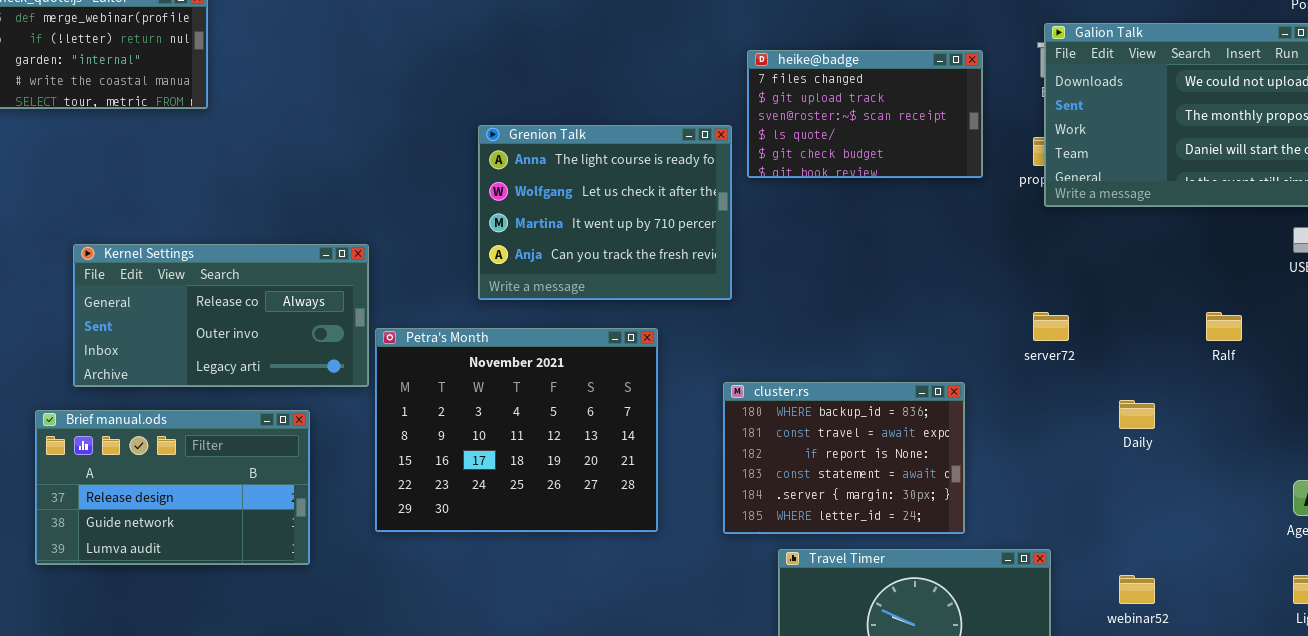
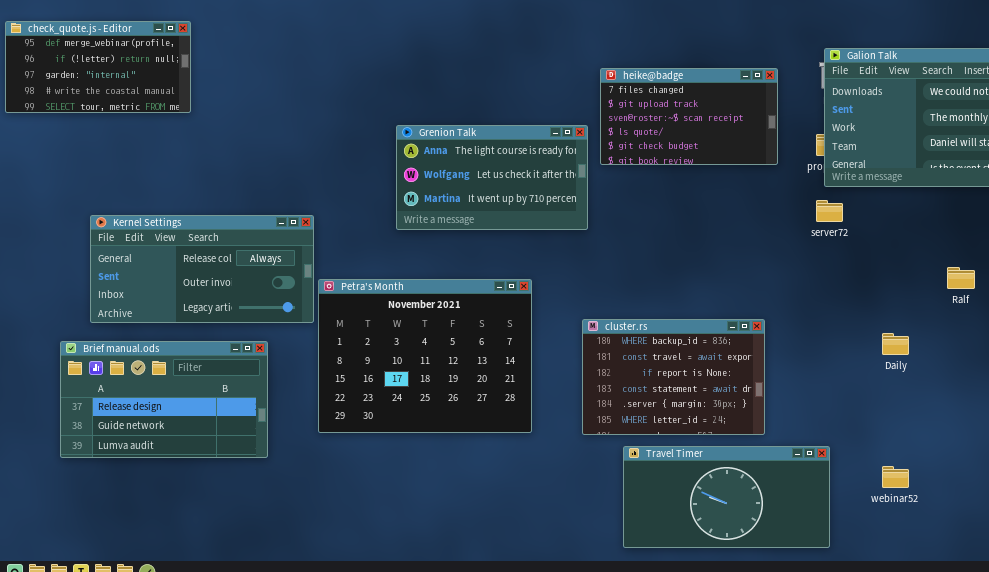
Grenion Talk: [478,125,732,300] -> [396,125,588,230], resized
server72: [1033,312,1069,341] -> [816,200,843,222], moved

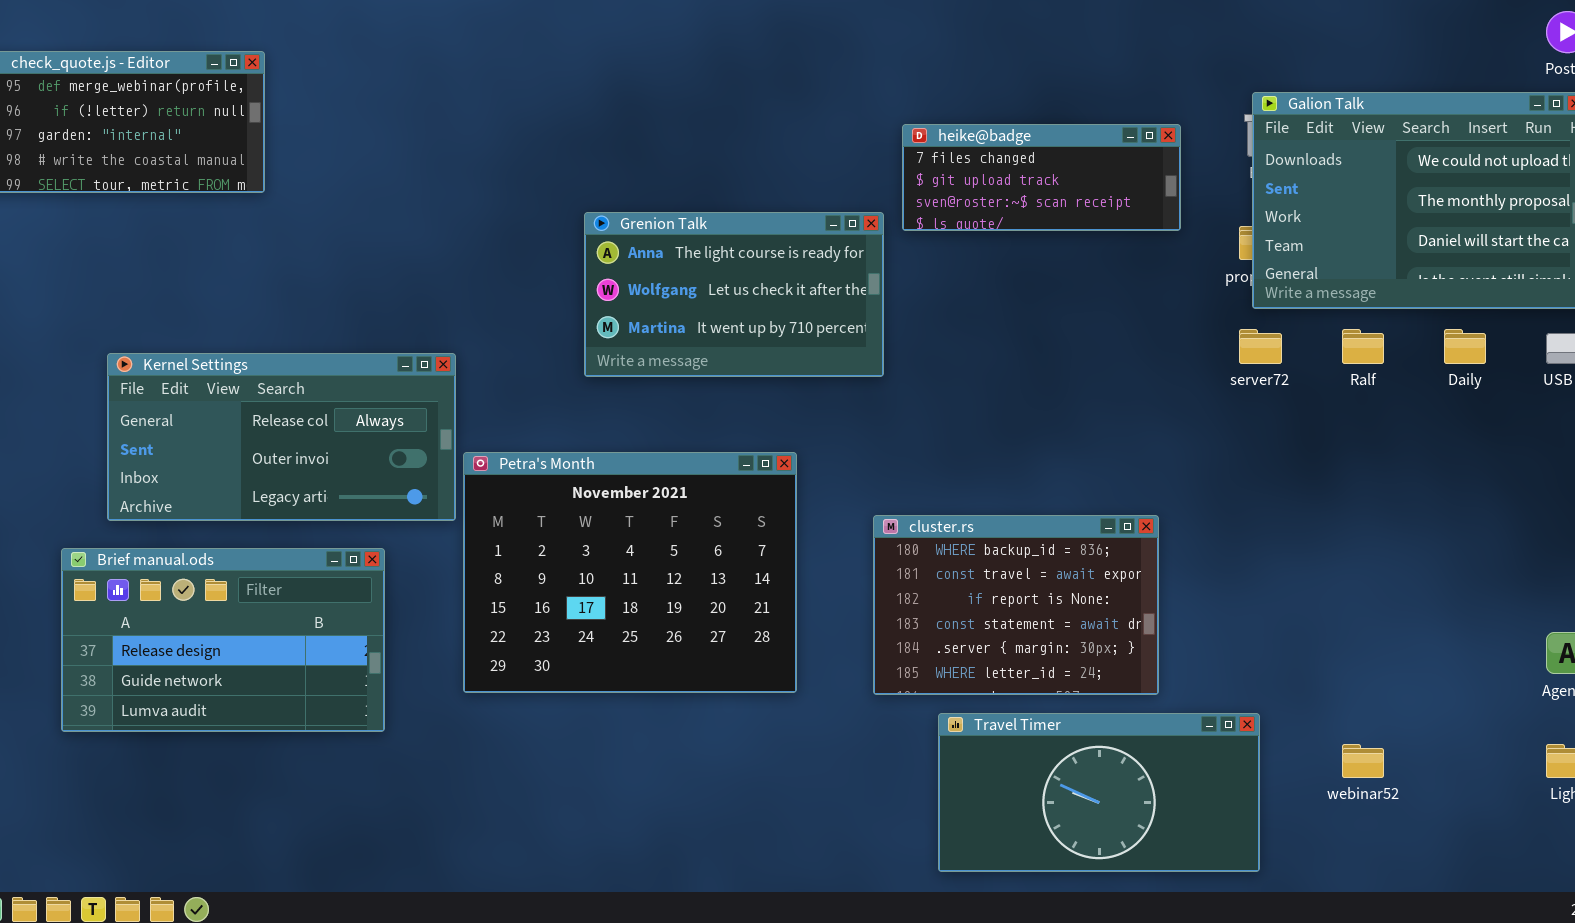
heike@badge: [600,68,778,165] -> [902,124,1181,231], resized
Ralf: [947,267,975,289] -> [1342,329,1384,364], moved
Daily: [882,333,909,355] -> [1444,329,1486,364], moved

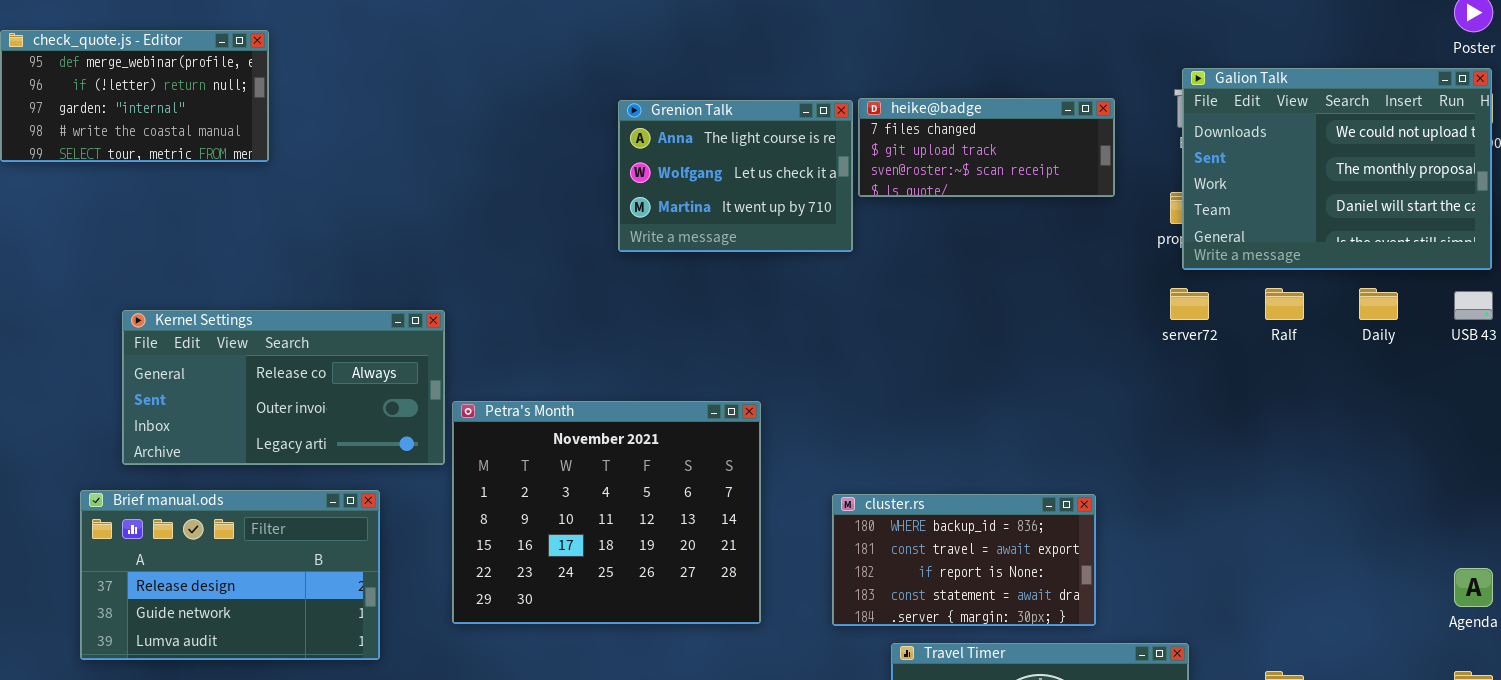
Grenion Talk: [584,212,884,377] -> [618,100,853,252], moved, resized
cluster.rs: [873,515,1159,695] -> [832,494,1096,626], resized

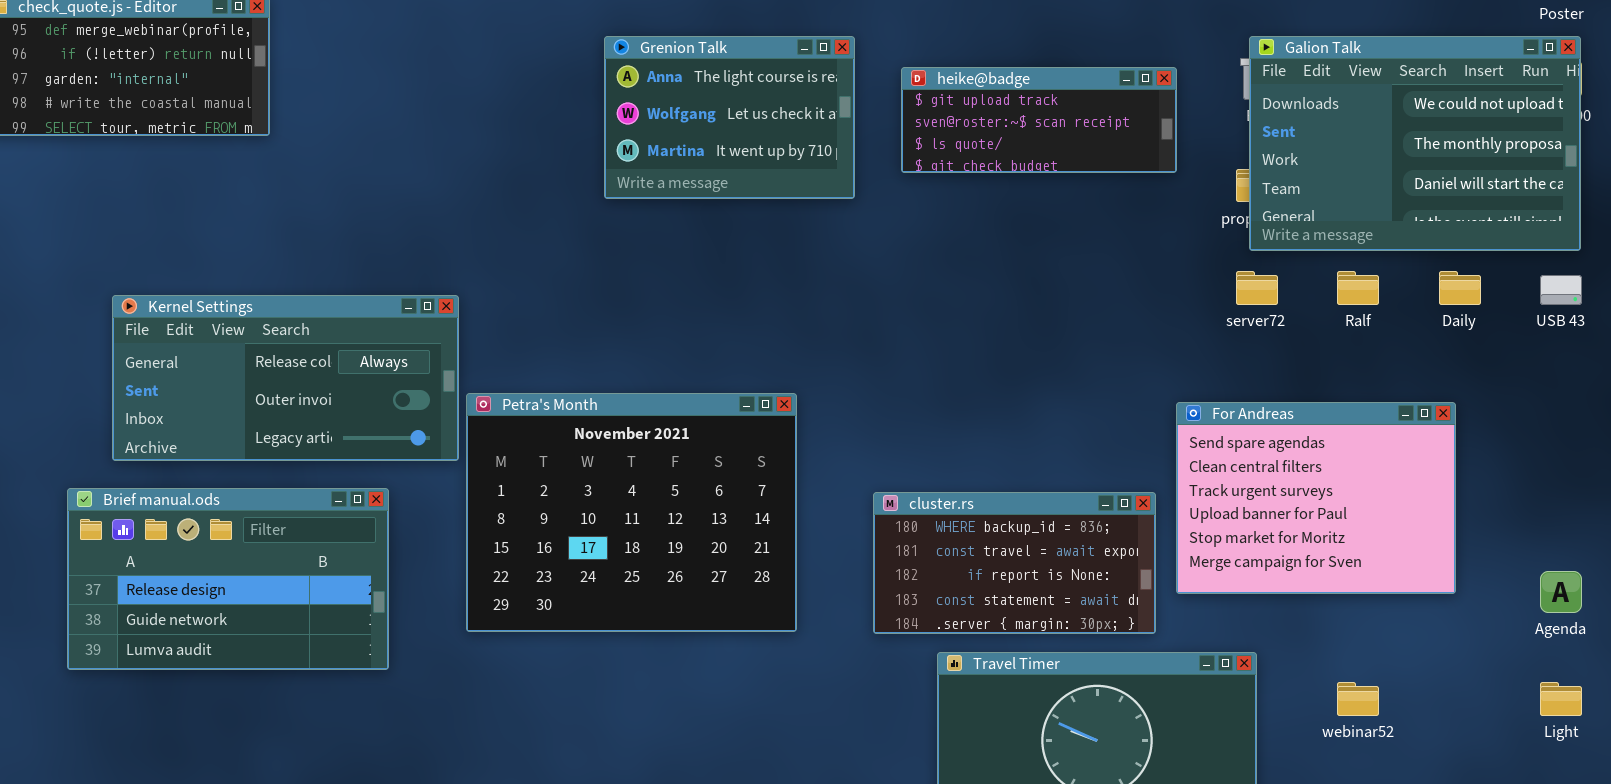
heike@badge: [858,98,1115,197] -> [901,67,1177,173], scrolled down 1 row
Grenion Talk: [618,100,853,252] -> [604,36,855,199], moved
For Andreas: none -> [1176,402,1456,594], opened

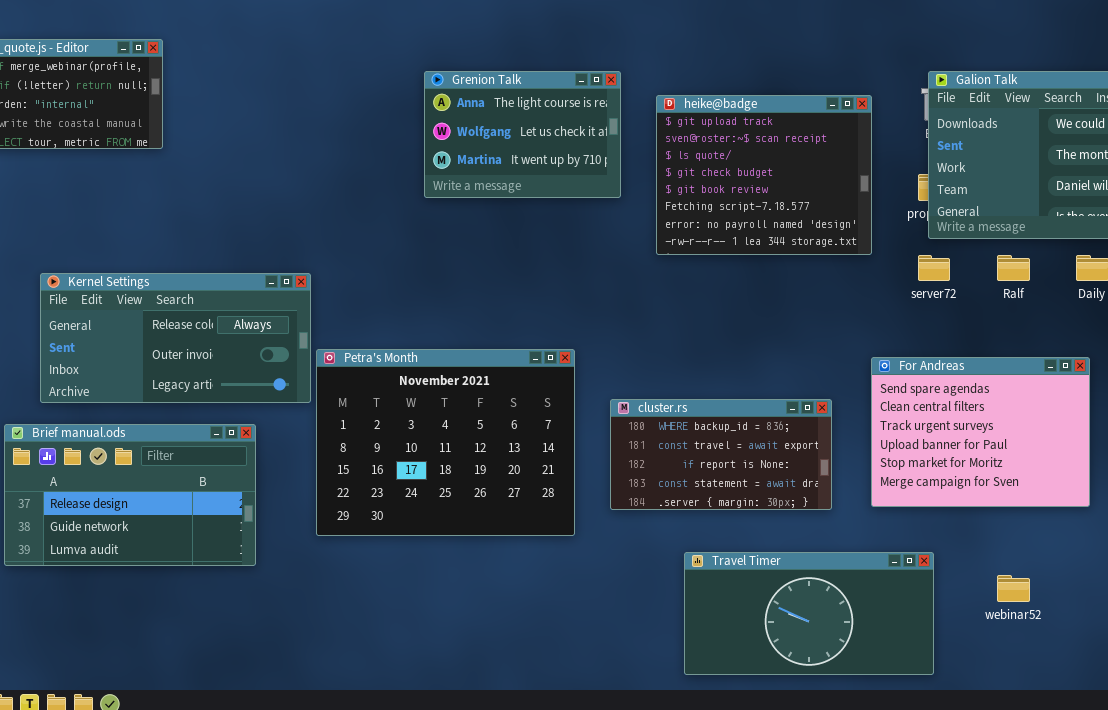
heike@badge: [901,67,1177,173] -> [656,95,872,255], resized
cluster.rs: [873,492,1156,634] -> [610,399,832,510], moved

